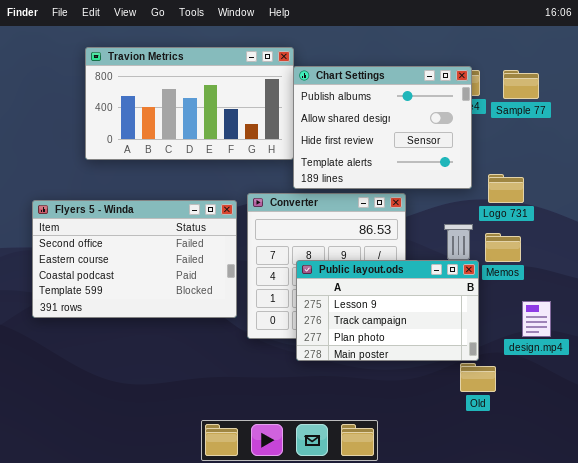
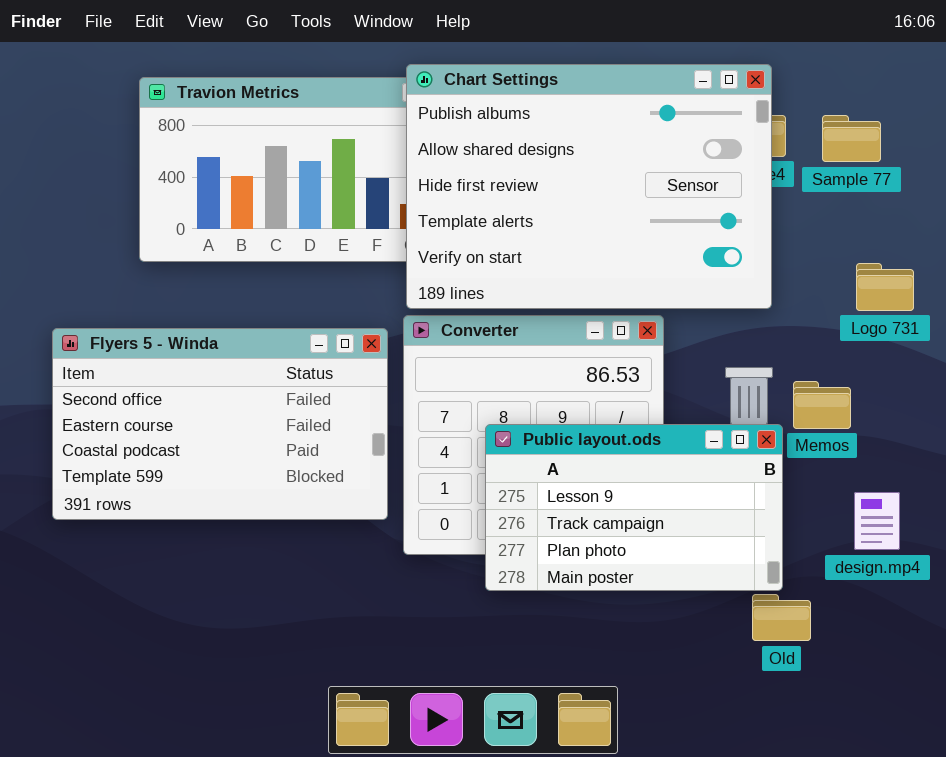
Chart Settings: [293,66,472,189] -> [406,64,772,309], resized
Logo 731: [488,174,524,203] -> [856,263,914,311], moved

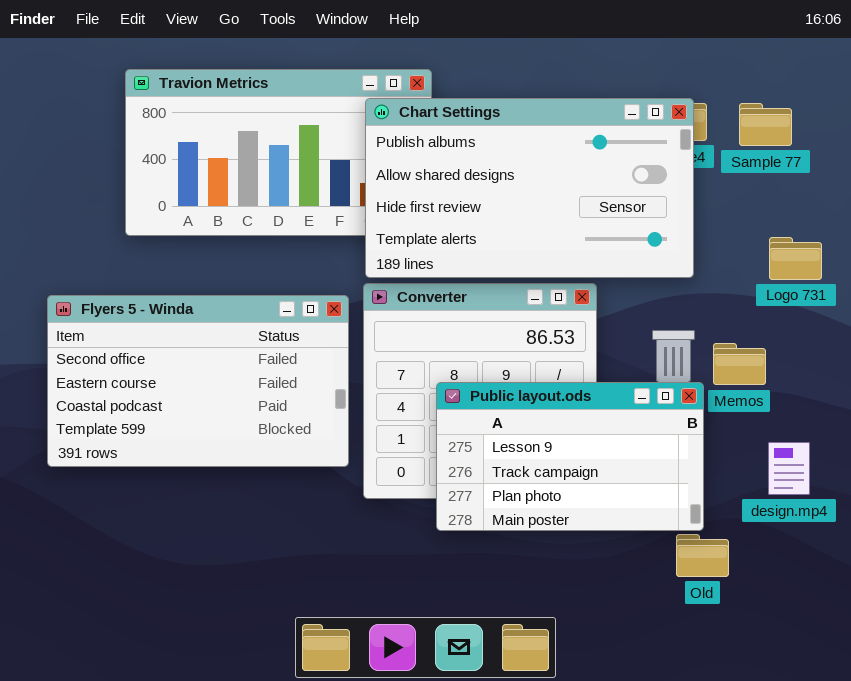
Chart Settings: [406,64,772,309] -> [365,98,694,278], resized

